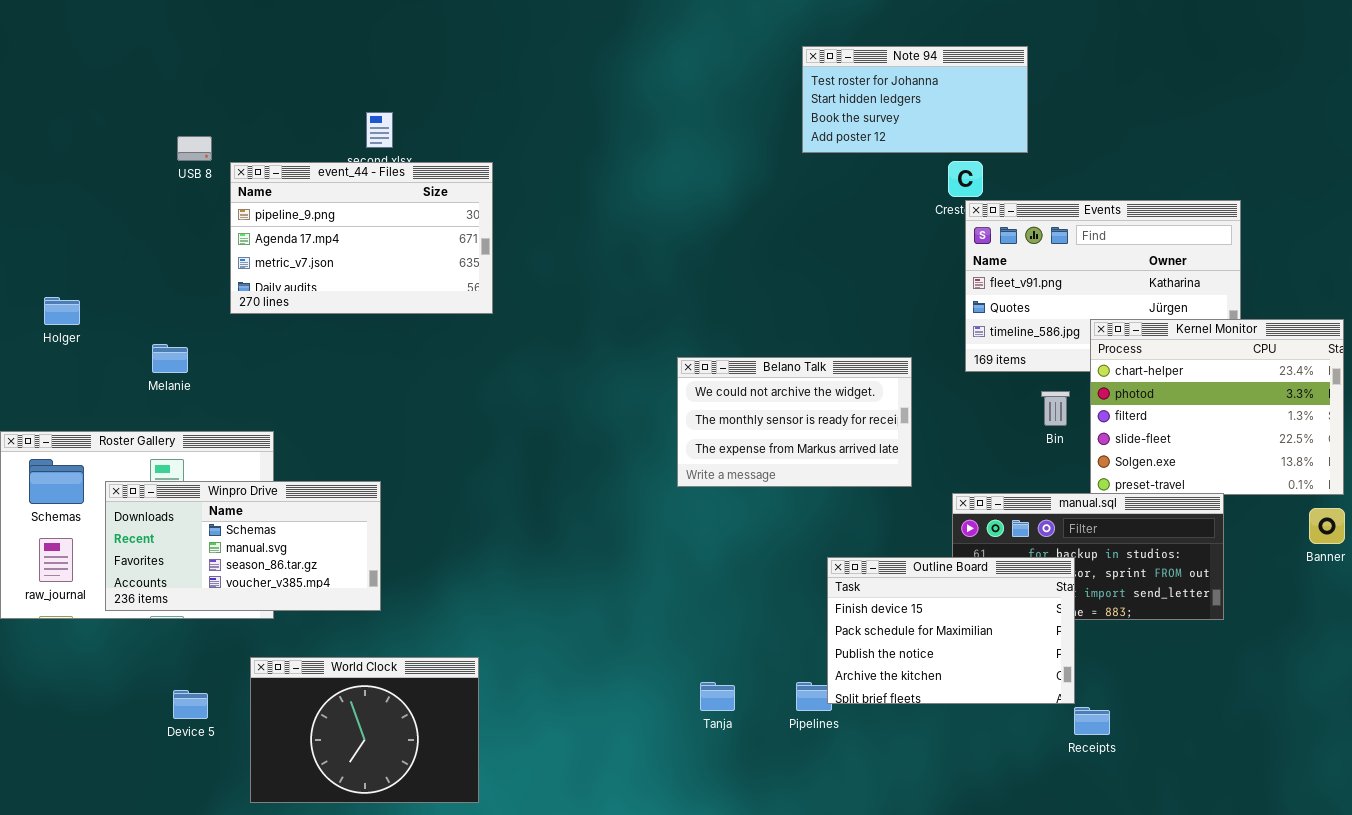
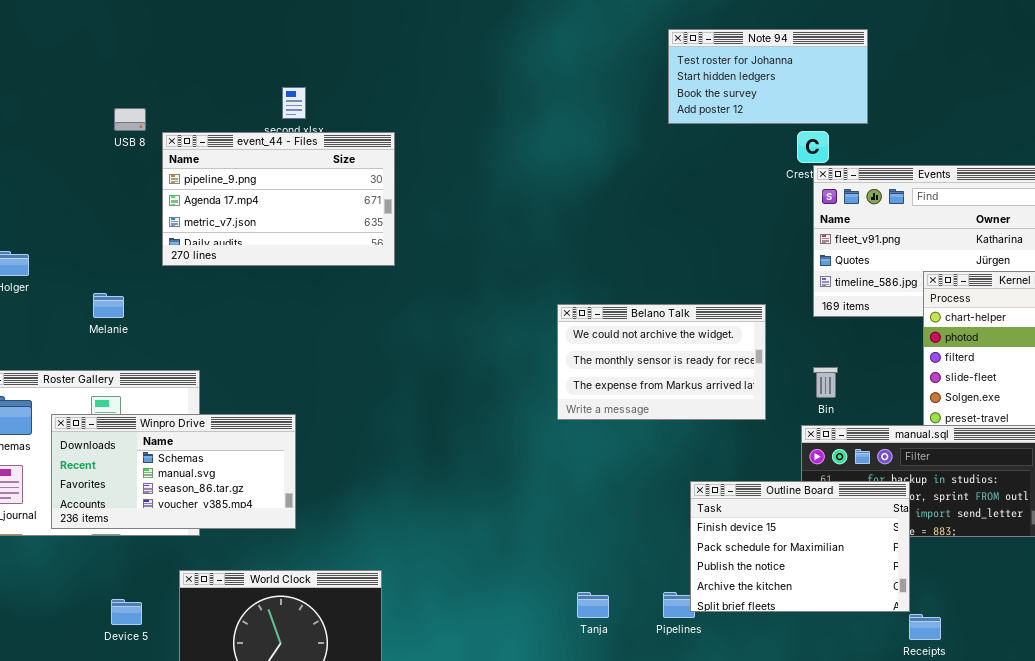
Bin: [1041,391,1070,426] -> [813,367,838,398], moved

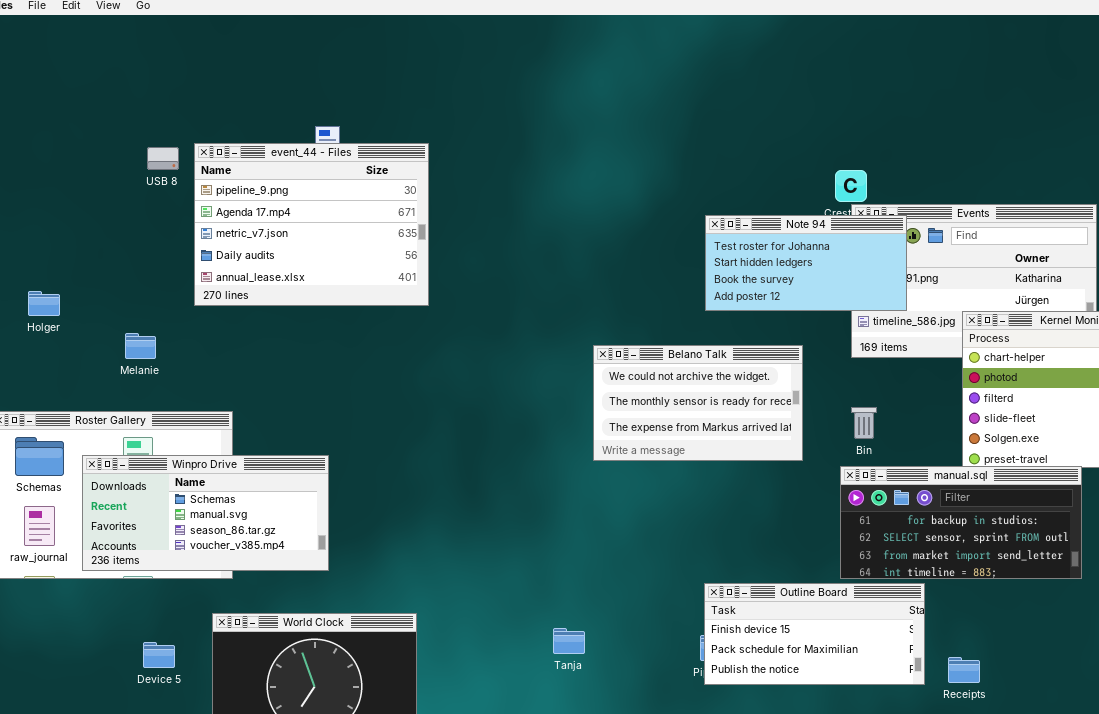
Note 94: [668,29,868,124] -> [705,215,907,311], moved
event_44 - Files: [162,132,395,266] -> [194,143,429,306], resized
Outline Board: [690,481,910,612] -> [704,583,925,685], moved, resized
Tanja: [577,592,609,618] -> [553,628,585,654], moved

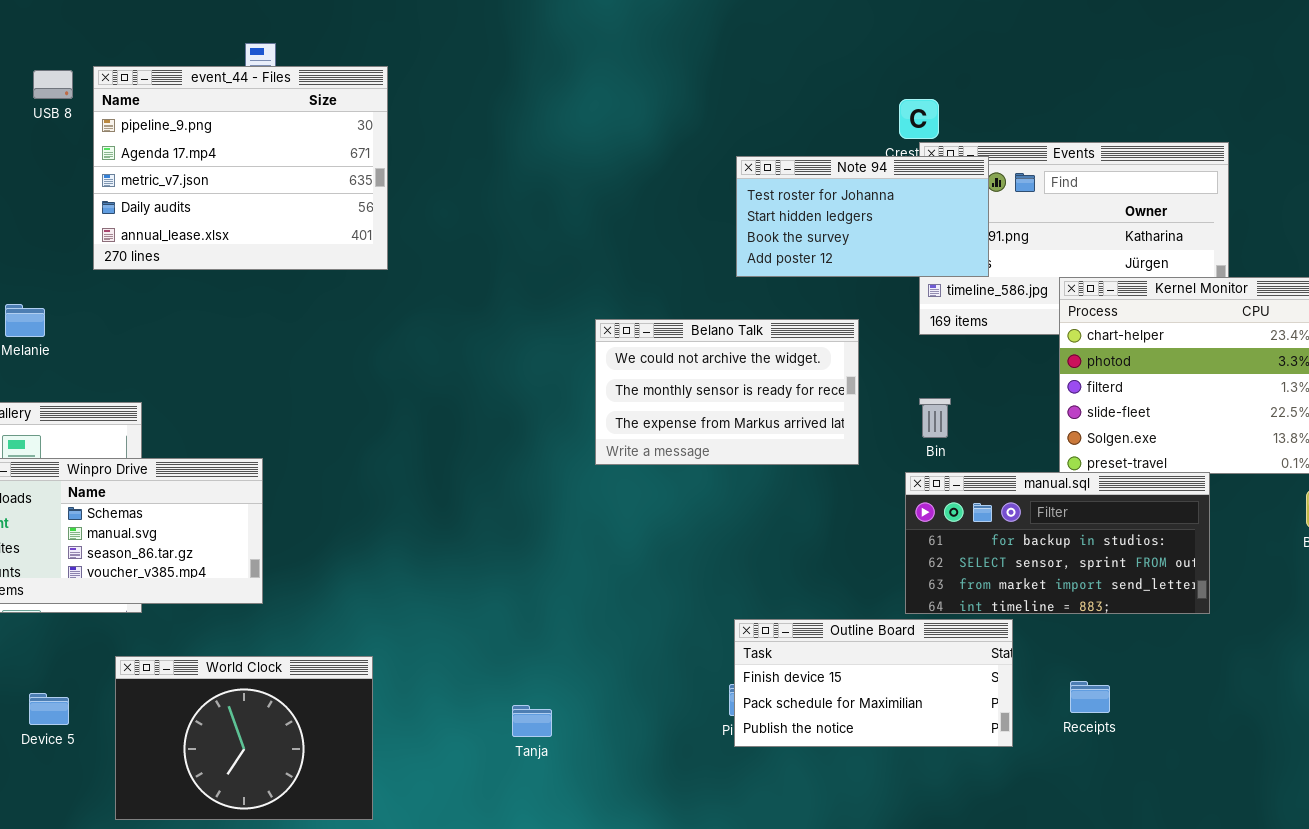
Tanja: [553,628,585,654] -> [512,705,552,737], moved
Receipts: [948,657,980,683] -> [1070,681,1110,713], moved

